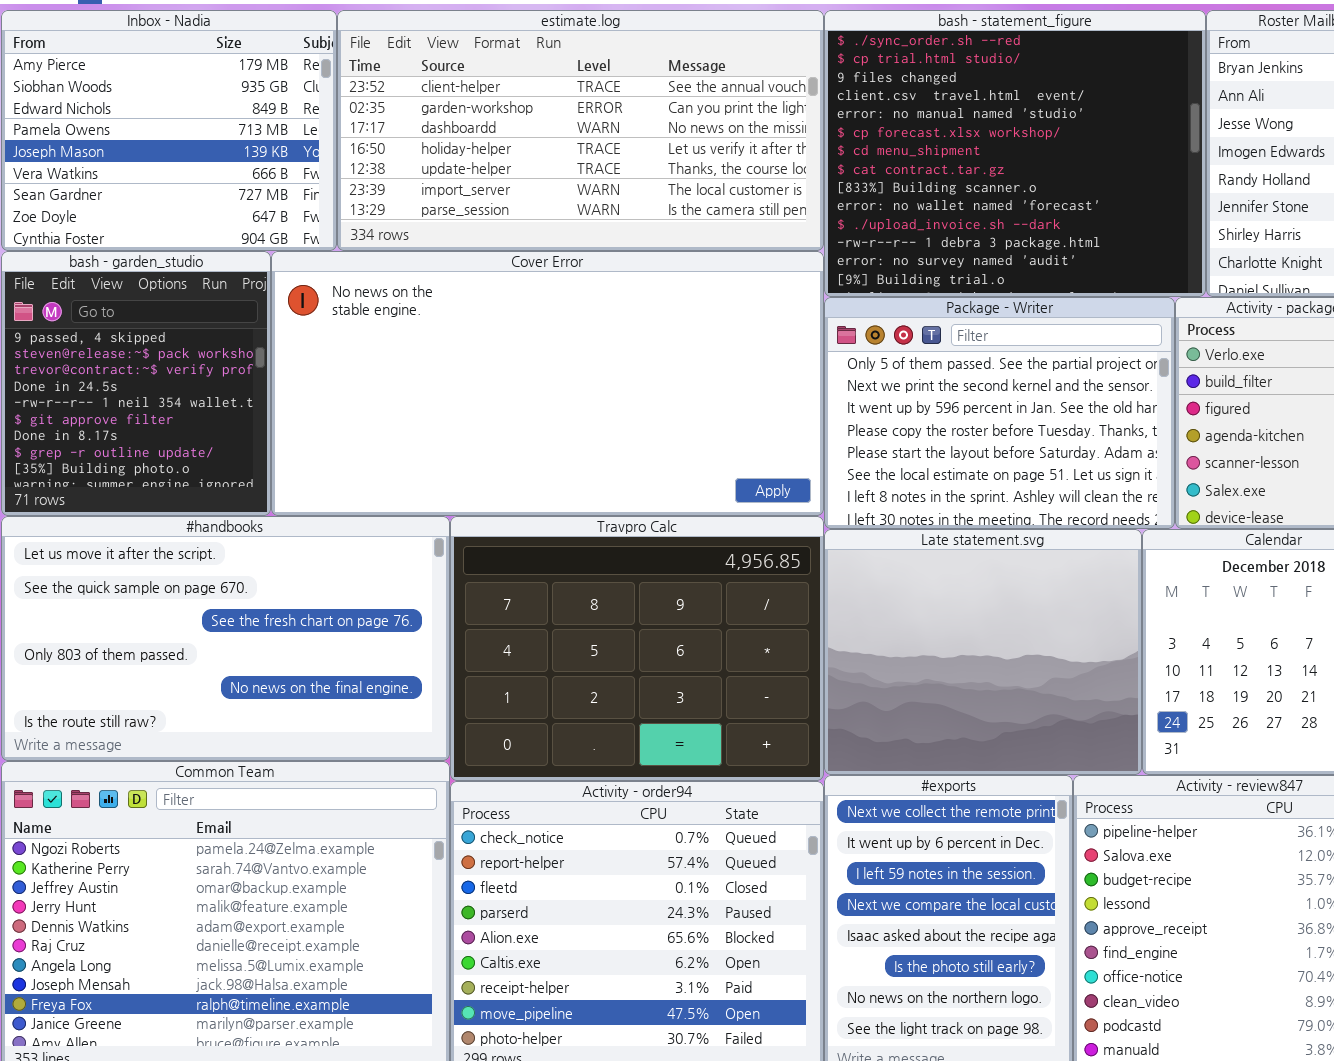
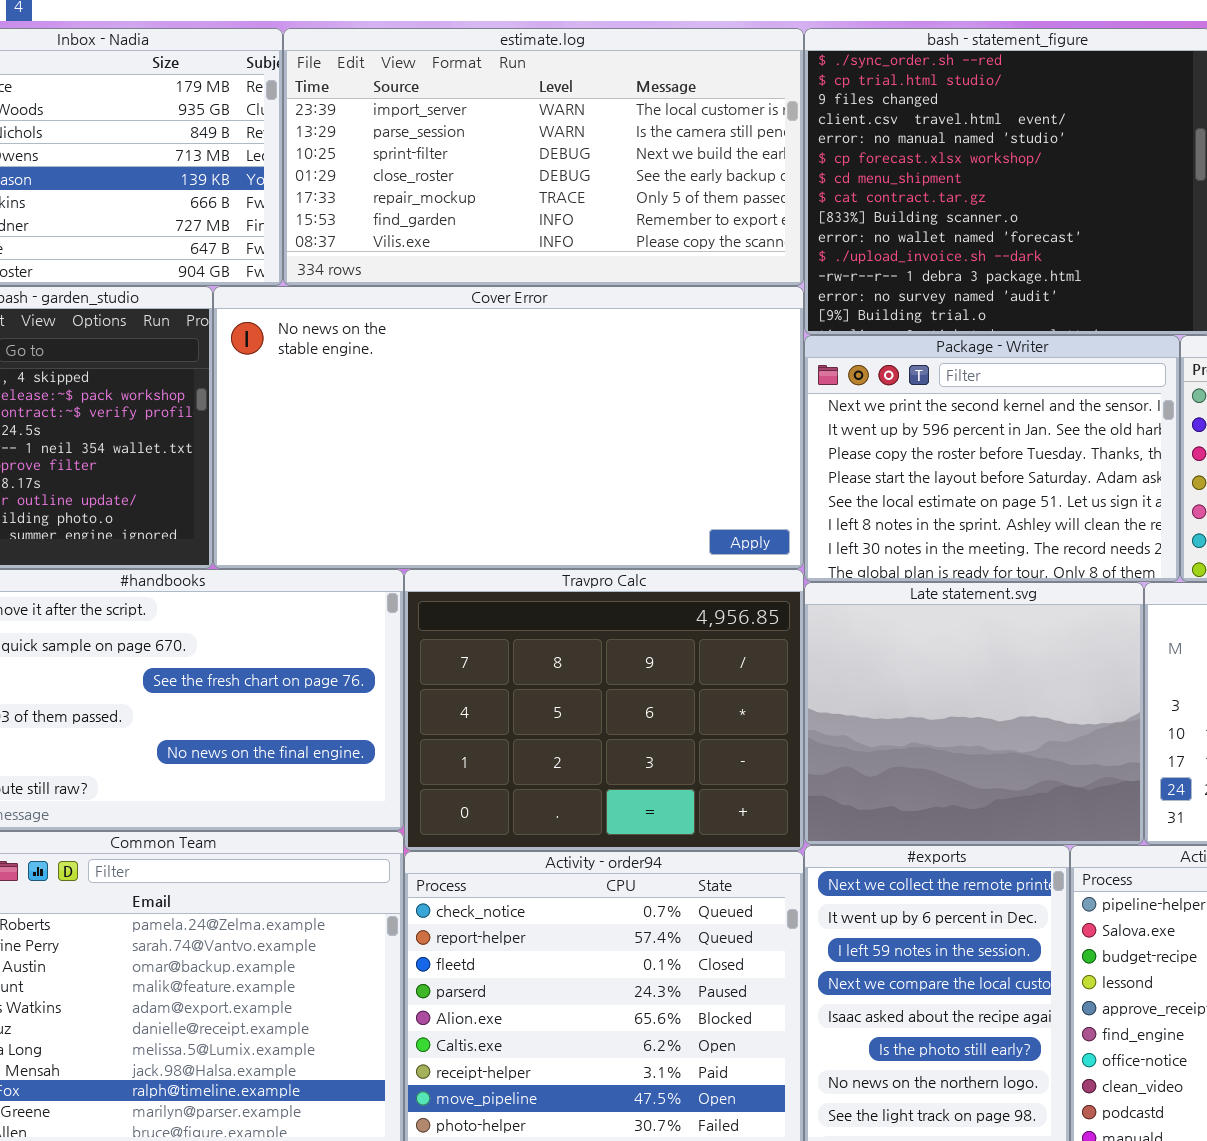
estimate.log: [337,10,824,251] -> [283,28,804,286], scrolled down 5 rows
Package - Writer: [824,297,1175,529] -> [804,335,1180,582], scrolled down 1 row

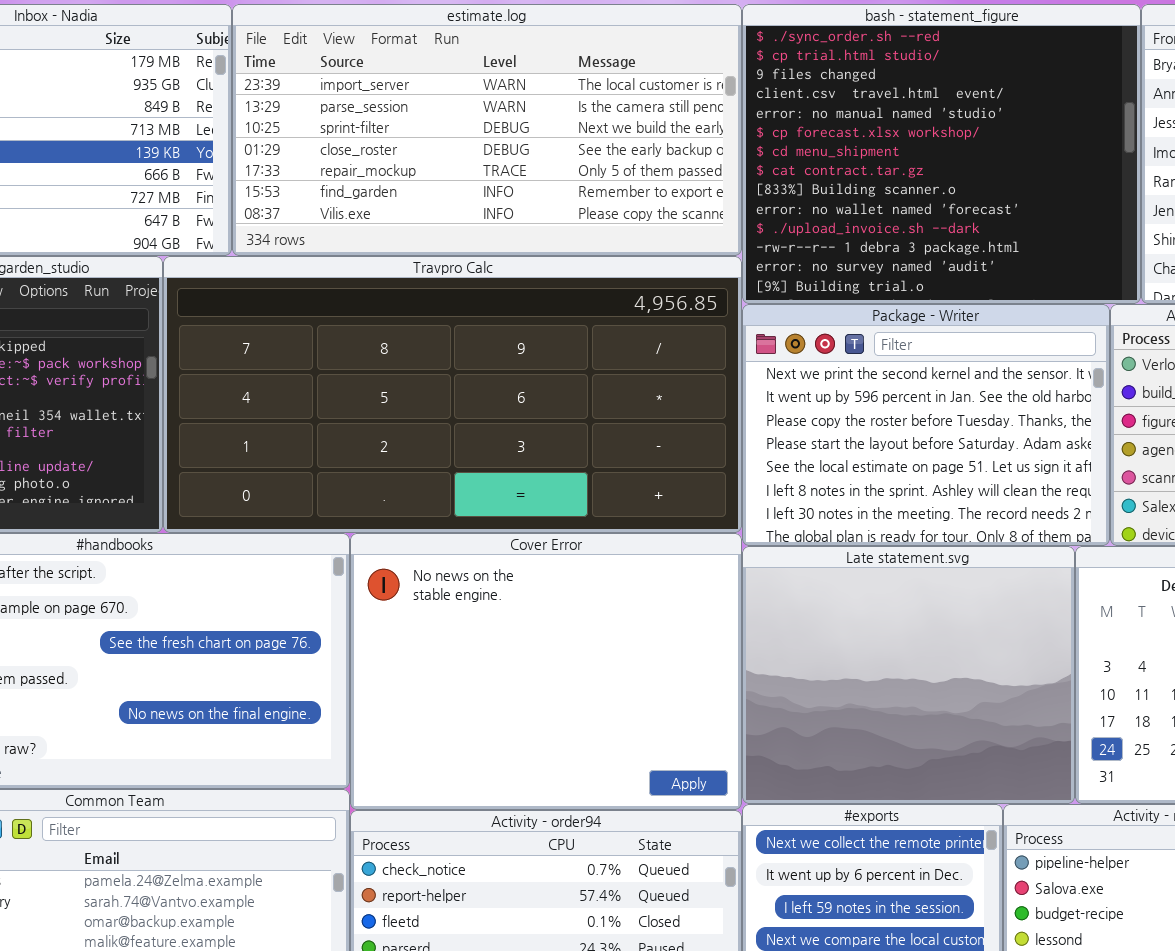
Cover Error: [213,286,804,569] -> [350,533,742,810], moved, resized
Travpro Calc: [404,569,804,851] -> [163,256,742,533], moved, resized

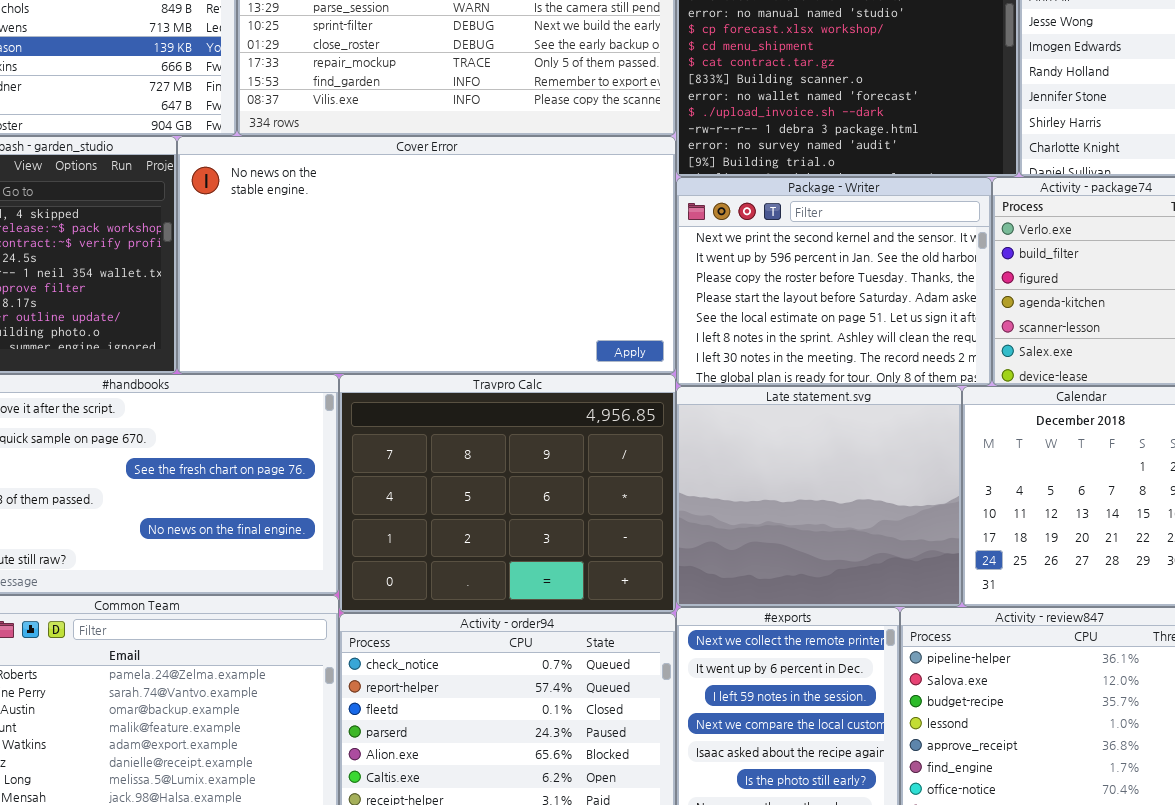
Travpro Calc: [163,256,742,533] -> [339,374,676,613], moved, resized
Cover Error: [350,533,742,810] -> [177,136,676,374], moved, resized

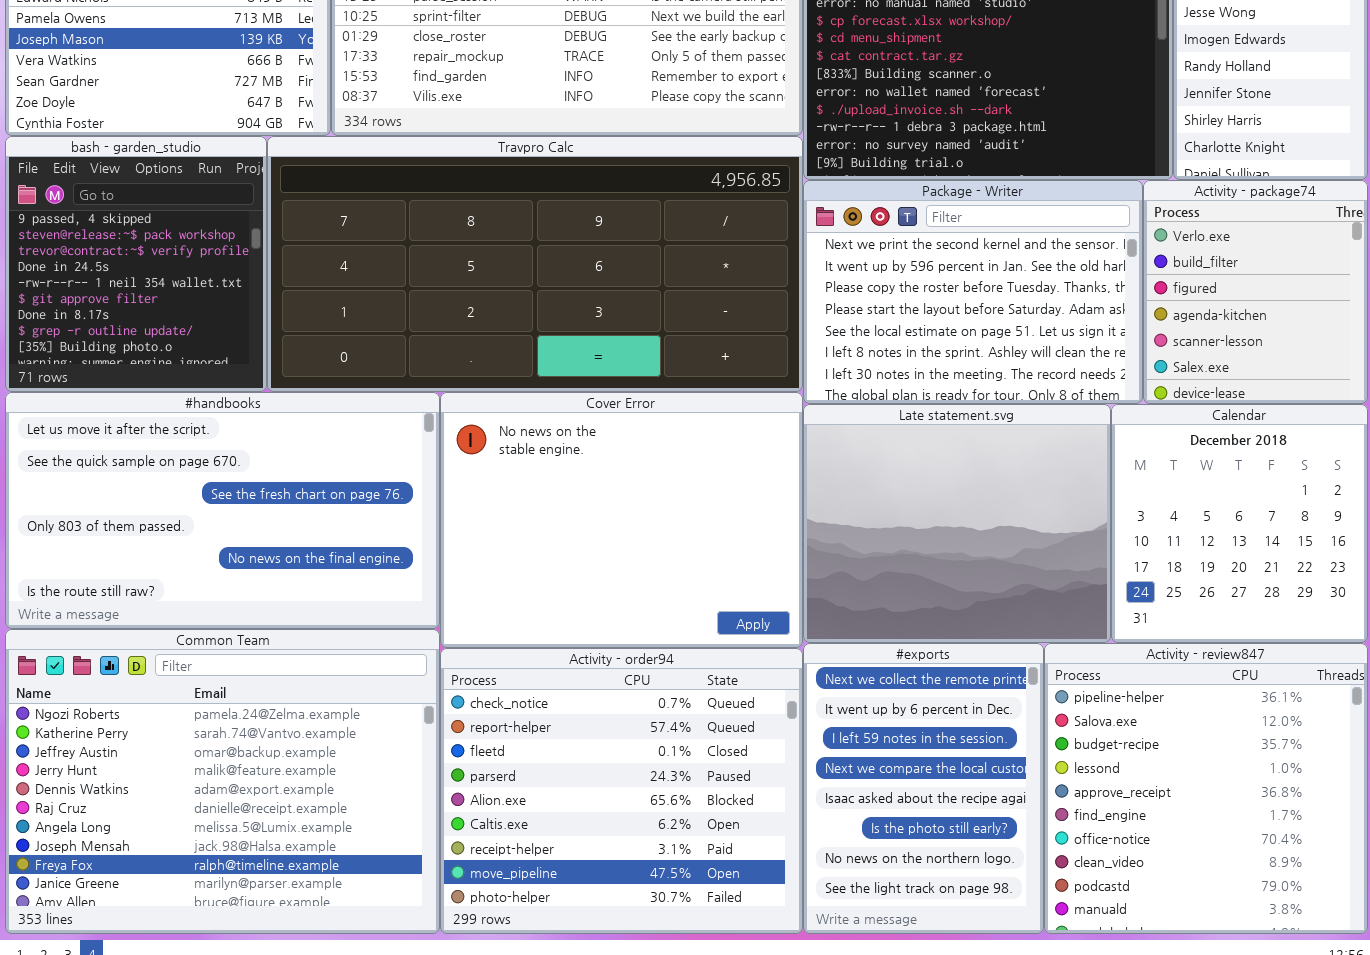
Cover Error: [177,136,676,374] -> [440,392,803,648], moved, resized
Travpro Calc: [339,374,676,613] -> [267,136,803,392], moved, resized

